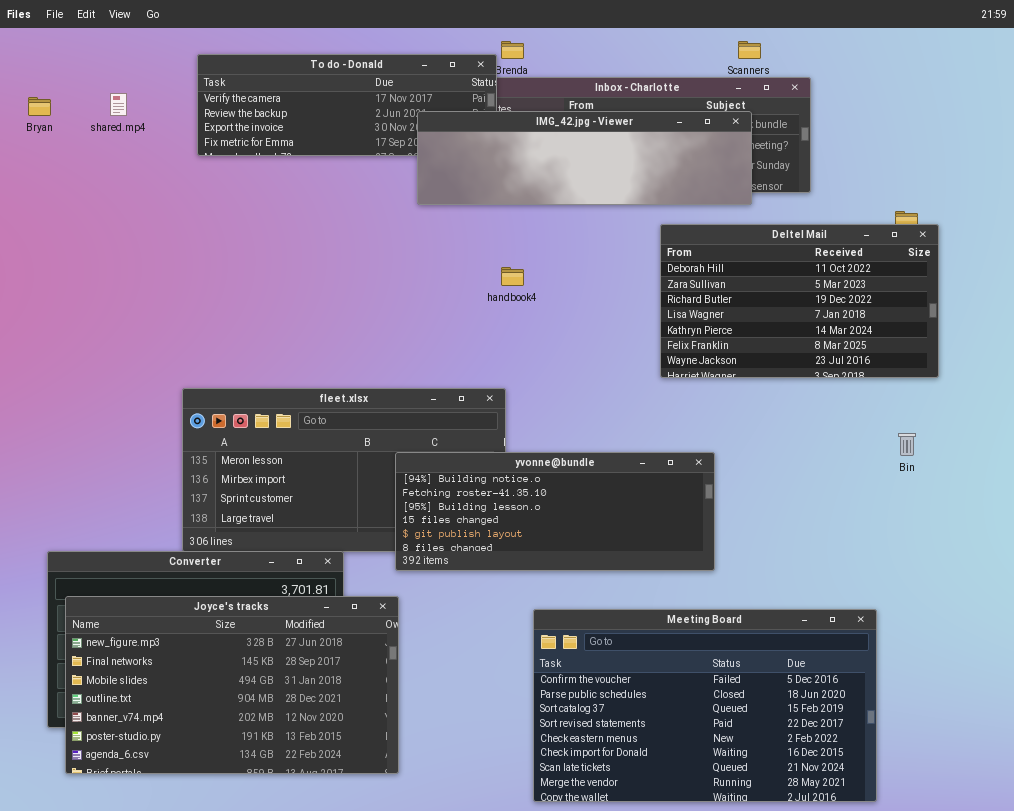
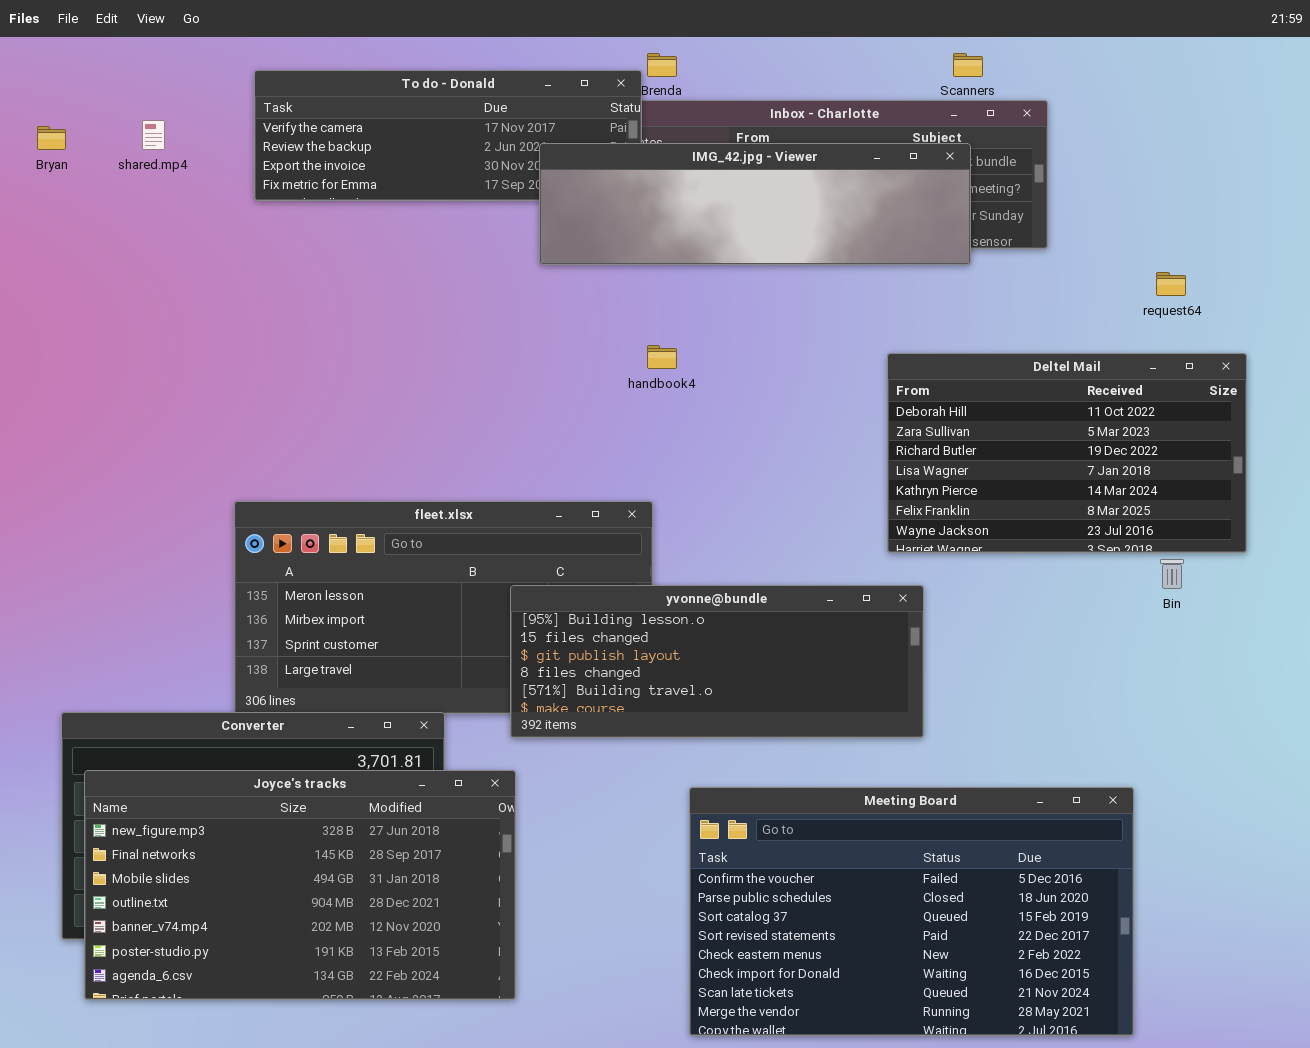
Deltel Mail: [660,224,939,378] -> [887,353,1247,553], moved
yvonne@bundle: [395,452,715,571] -> [510,585,924,738], scrolled down 2 rows

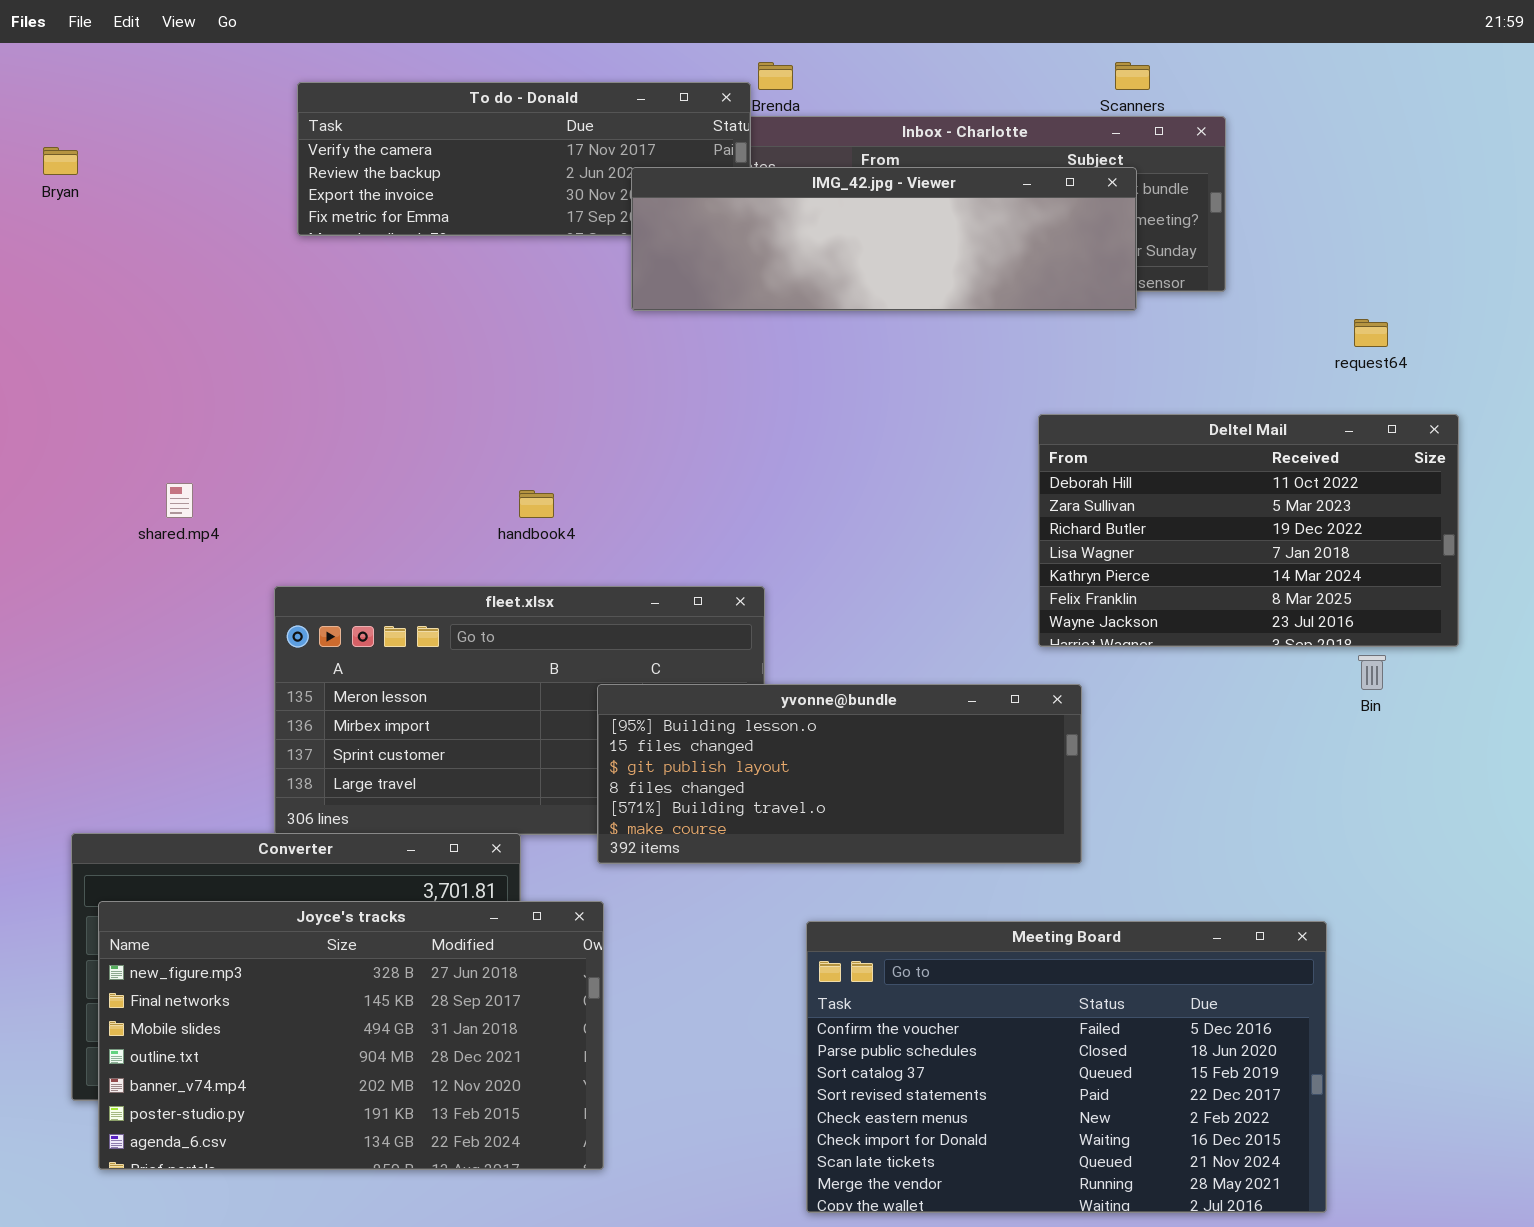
shared.mp4: [142,120,165,150] -> [166,483,193,518], moved
handbook4: [647,345,677,369] -> [519,490,554,518], moved

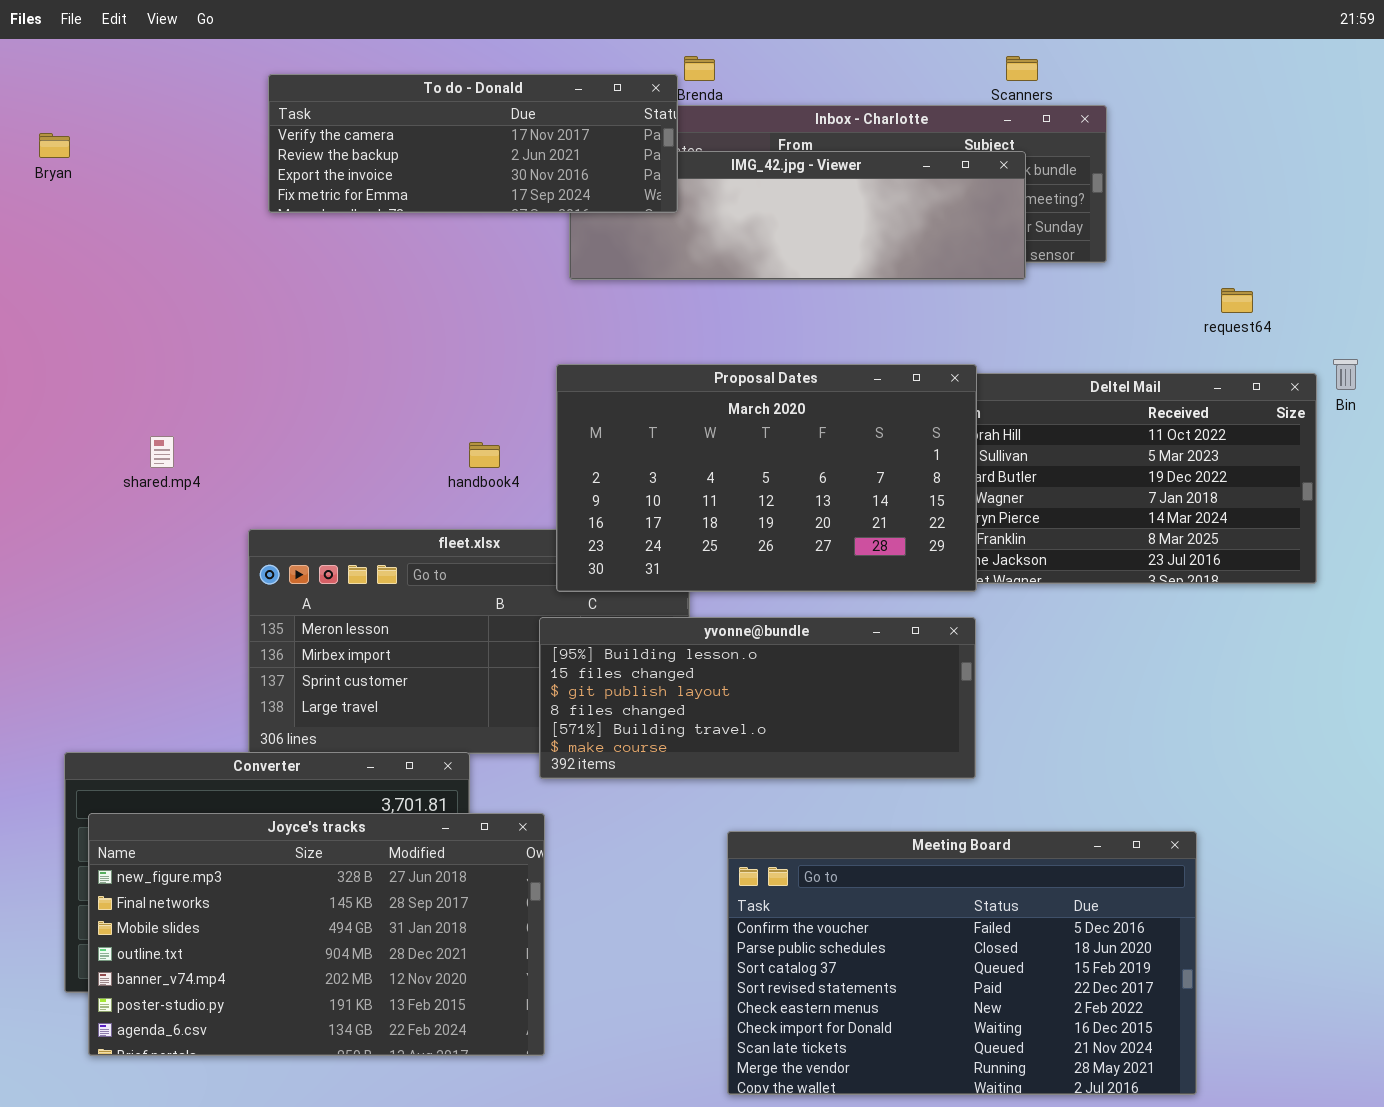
To do - Donald: [297,82,751,236] -> [268,74,678,213], raised
Proposal Dates: none -> [556,364,977,592], opened
Bin: [1358,655,1386,690] -> [1333,359,1358,390], moved

